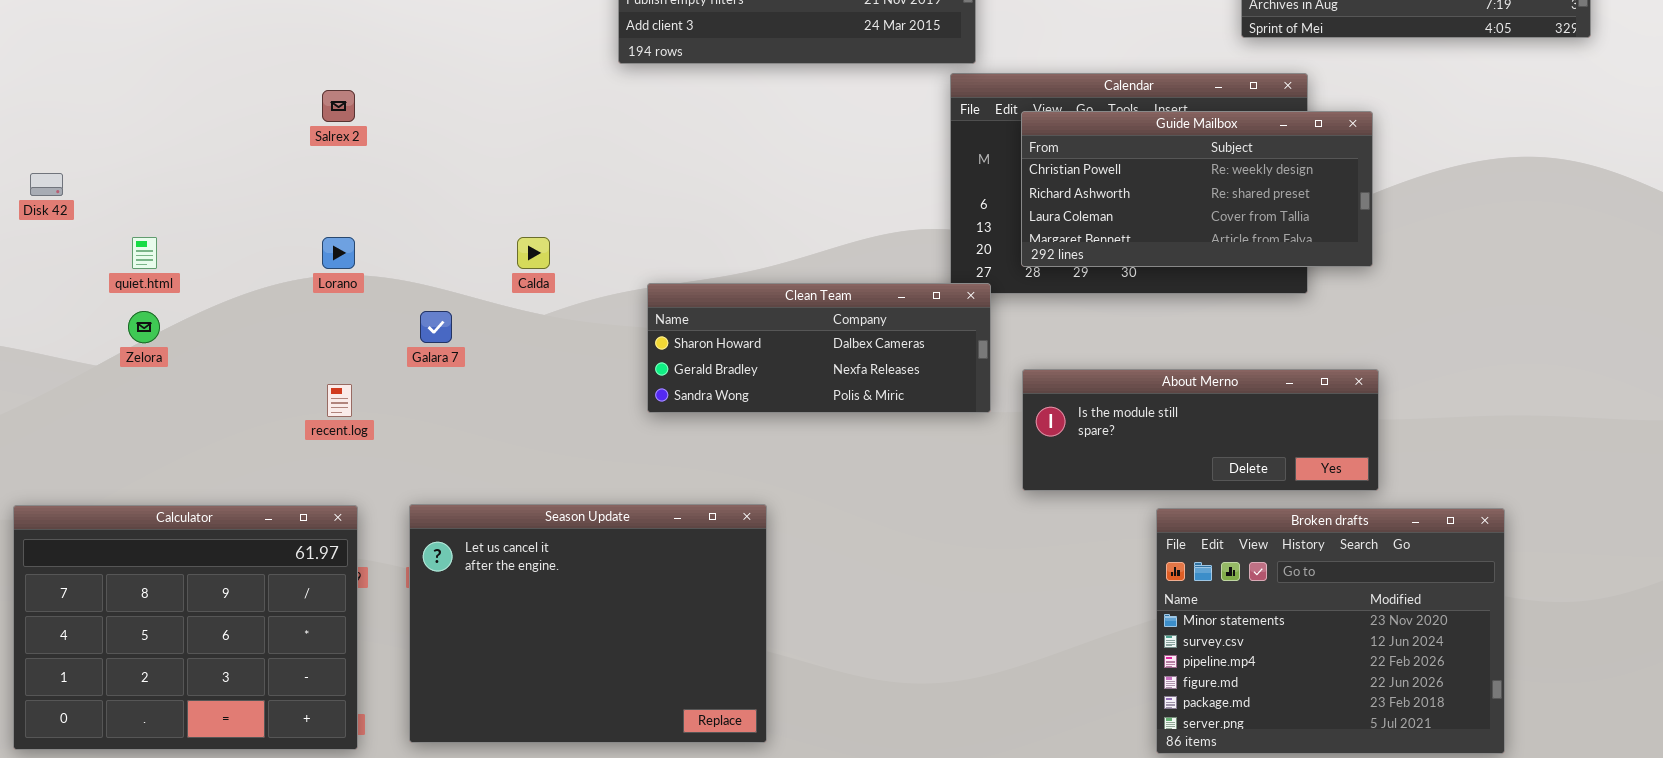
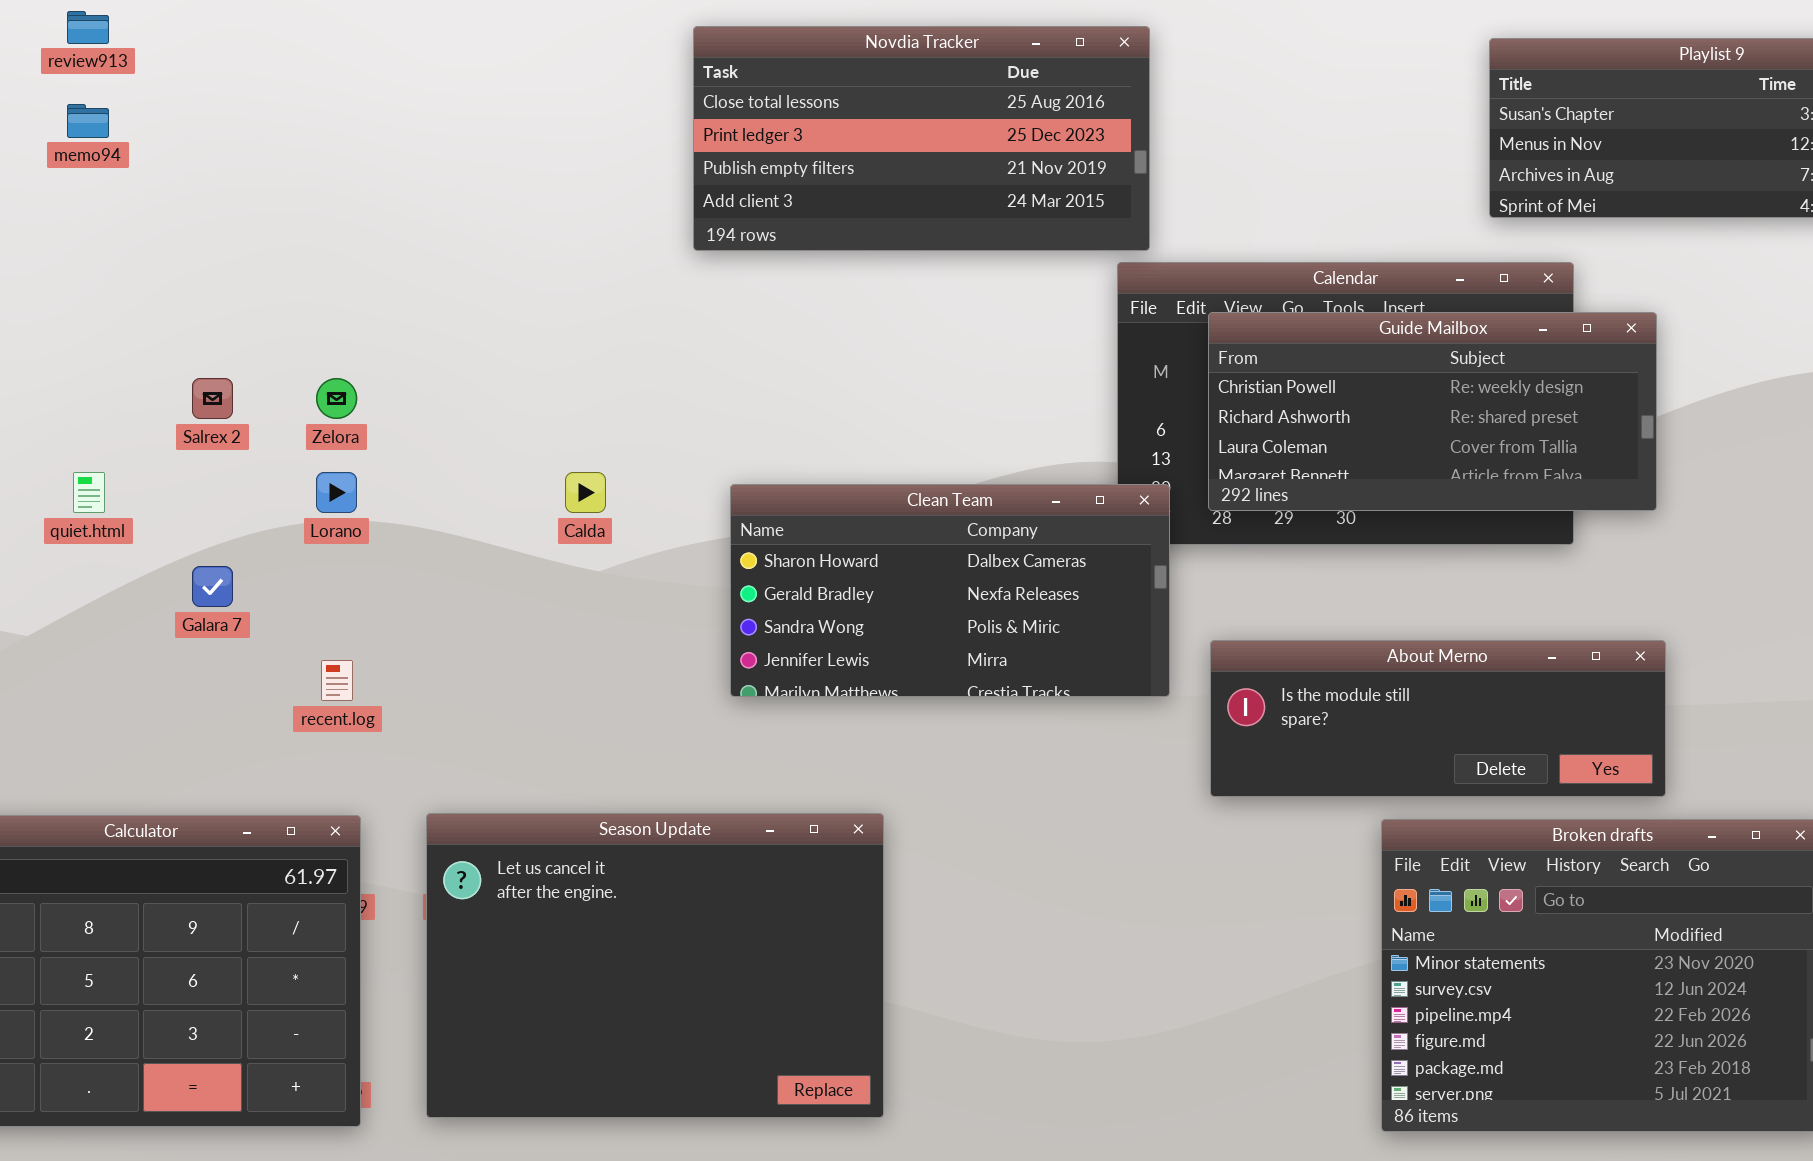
Salrex 2: [322,90,355,122] -> [192,378,233,419], moved
Clean Team: [647,283,991,413] -> [730,484,1170,697], resized
Zelora: [128,311,160,343] -> [316,378,357,419], moved
Galara 7: [420,311,452,343] -> [192,566,233,607], moved

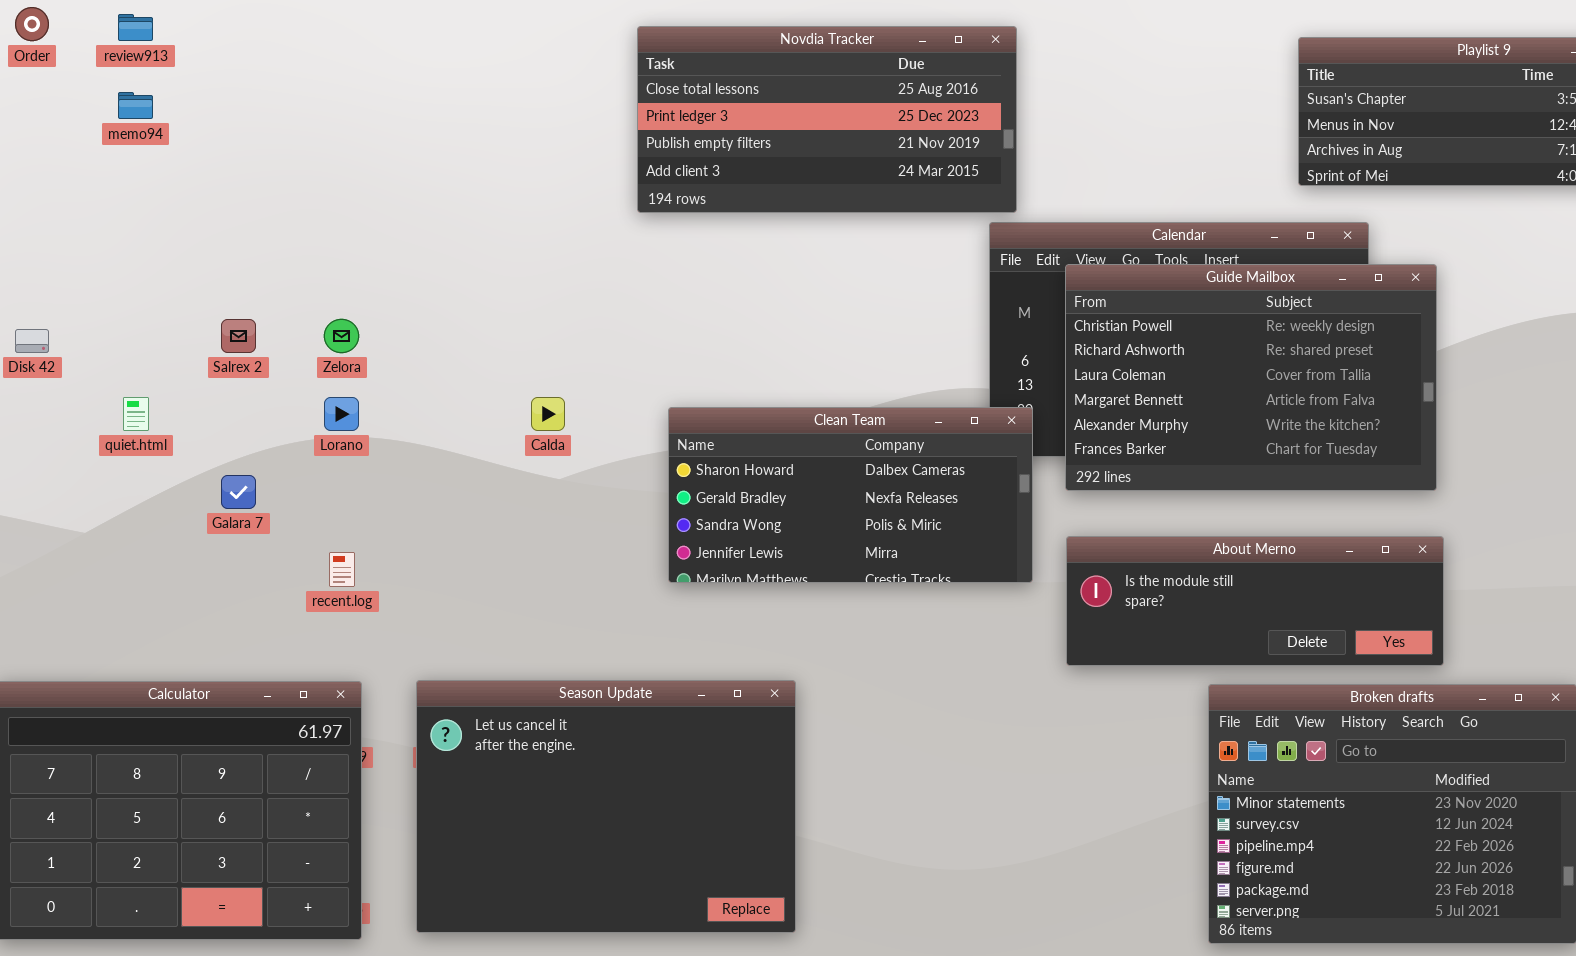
Guide Mailbox: [1208,312,1657,511] -> [1065,264,1437,491], resized

